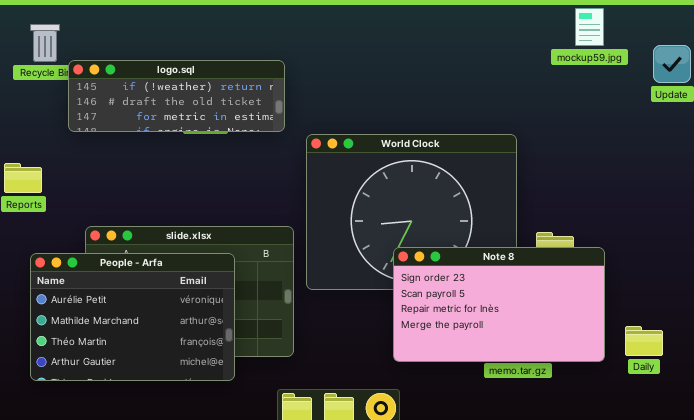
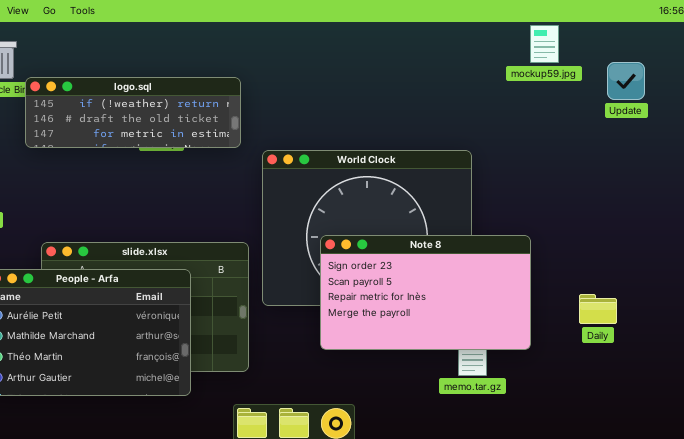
Note 8: [393,247,605,362] -> [320,235,531,350], moved
Daily: [625,326,663,356] -> [579,294,617,324], moved

